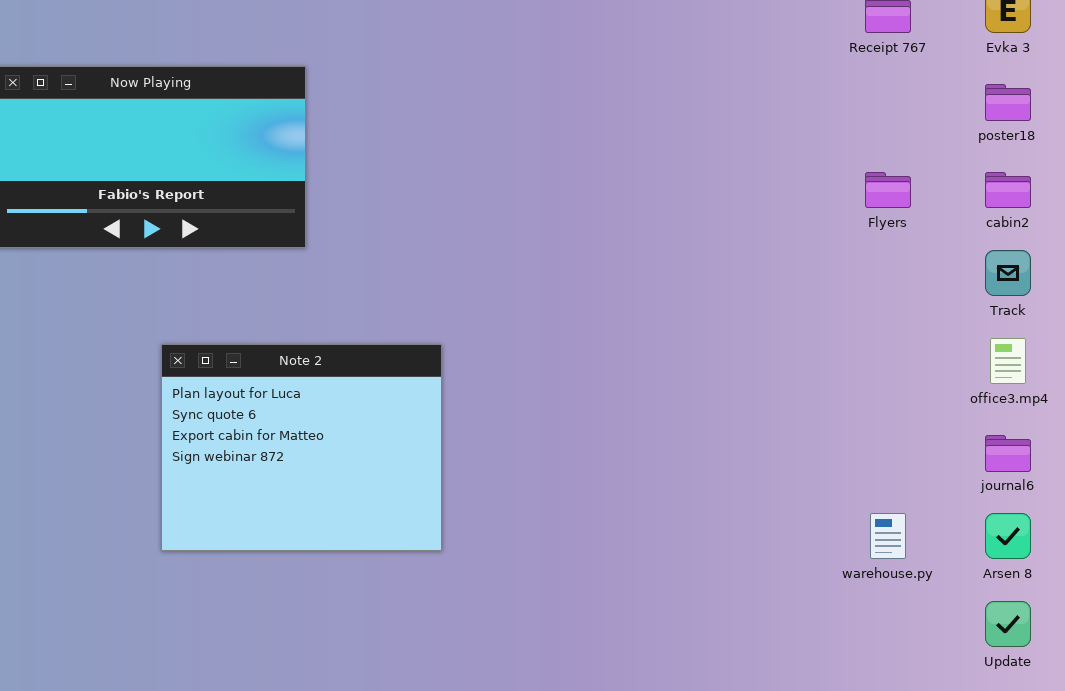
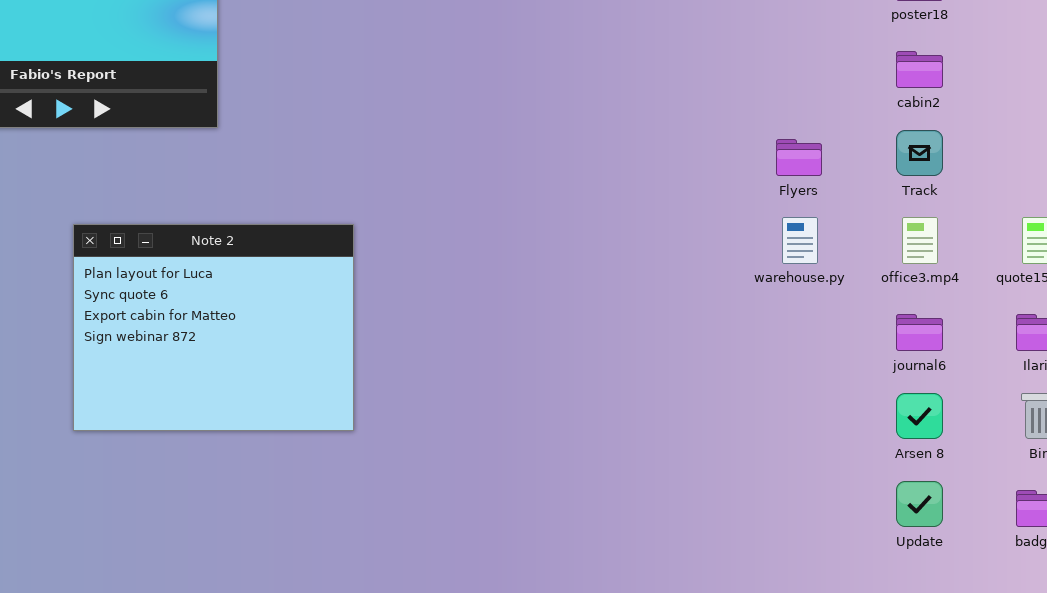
Flyers: [865,172,911,208] -> [776,139,822,176], moved
warehouse.py: [870,513,906,559] -> [782,217,818,264], moved

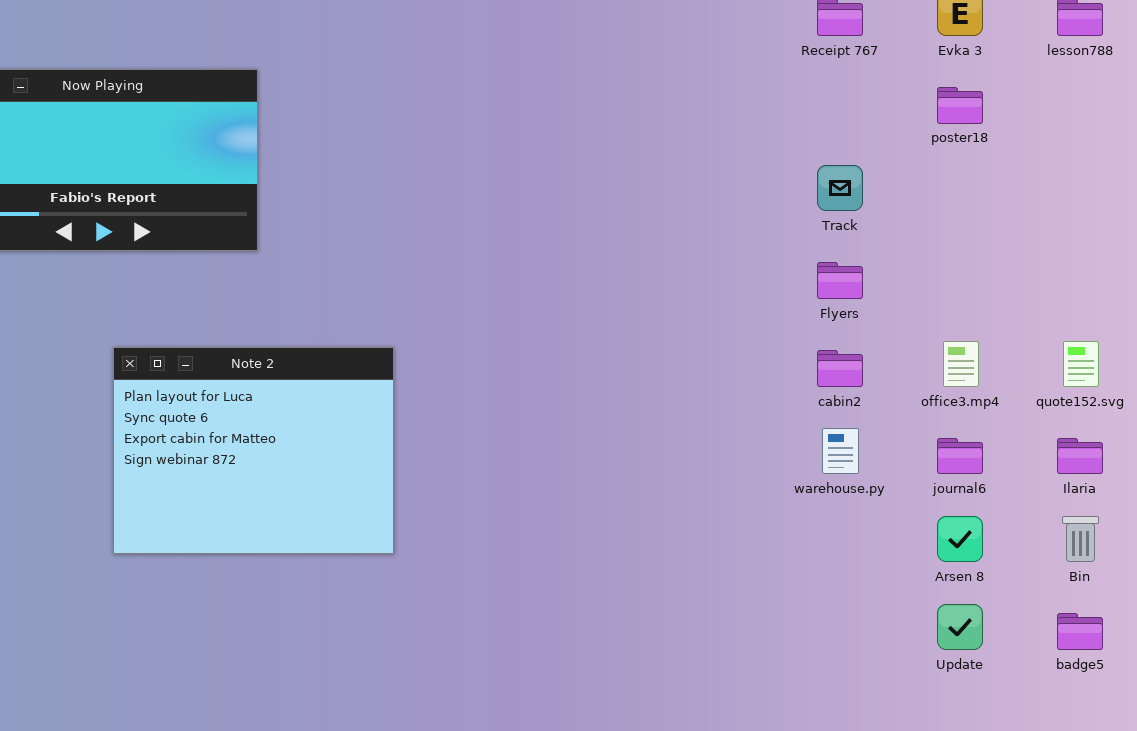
cabin2: [896,51,943,88] -> [817,350,863,387], moved
Track: [896,130,943,176] -> [817,165,863,211], moved
warehouse.py: [782,217,818,264] -> [822,428,859,474], moved

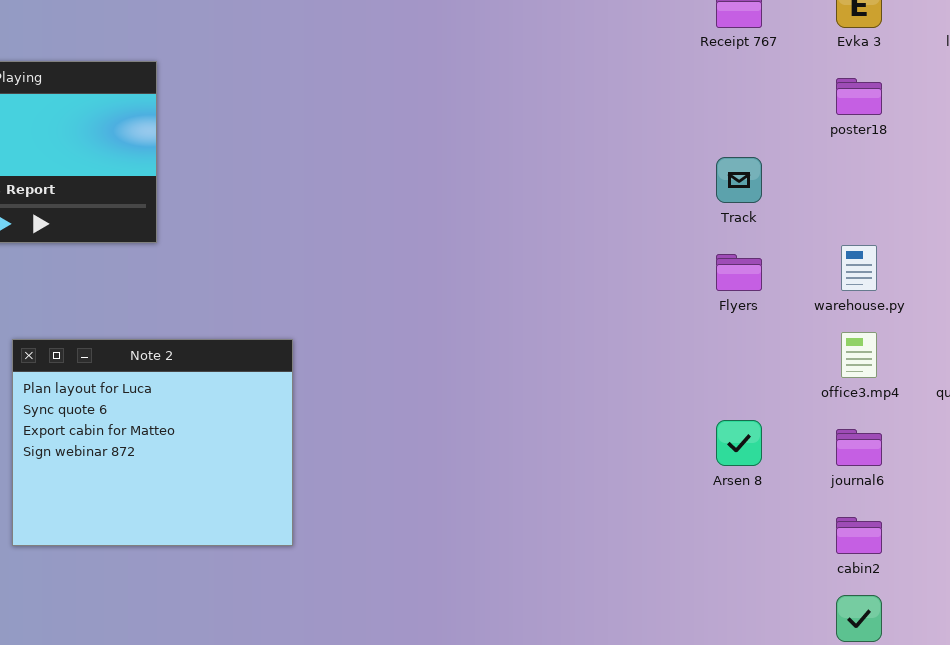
cabin2: [817,350,863,387] -> [836,517,882,554], moved
warehouse.py: [822,428,859,474] -> [841,245,877,291], moved
Arsen 8: [937,516,983,562] -> [716,420,762,466], moved

